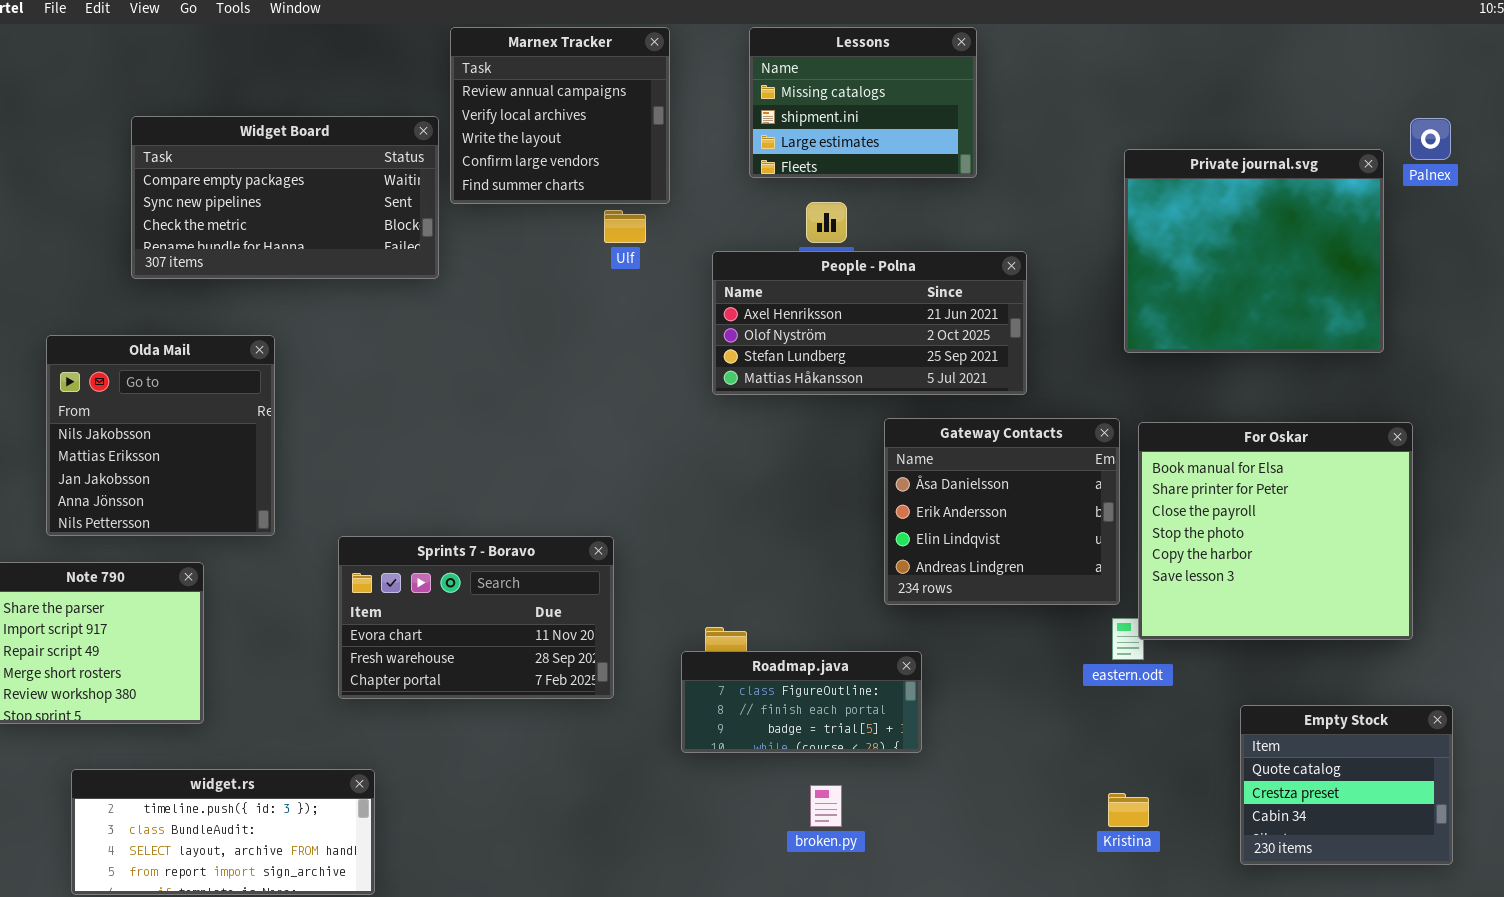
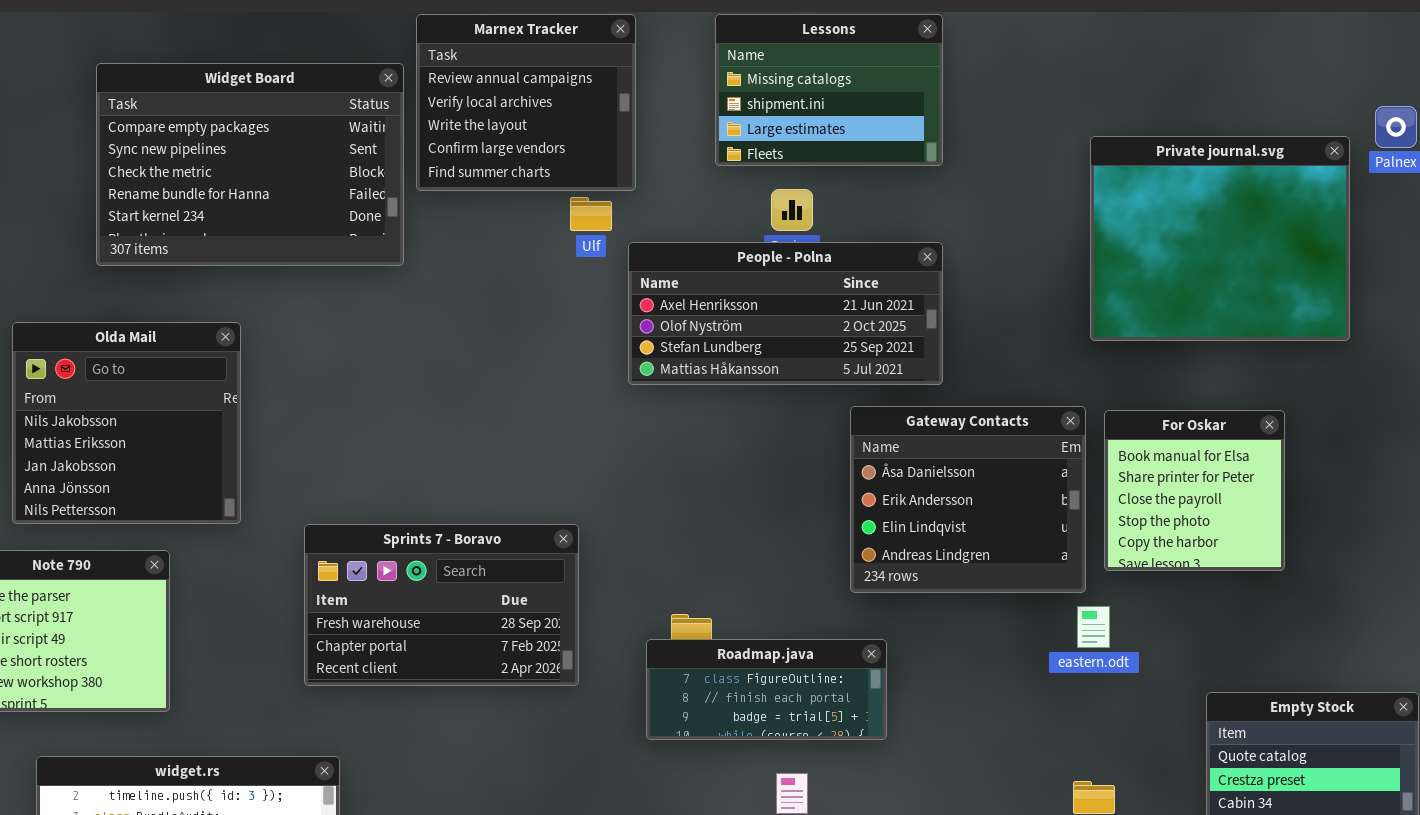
Widget Board: [131,116,439,279] -> [96,63,404,266], resized
People - Polna: [712,251,1027,395] -> [628,242,943,385], moved
For Oskar: [1138,422,1413,640] -> [1104,410,1285,571], resized
Sprints 7 - Boravo: [338,536,614,699] -> [304,524,579,686], scrolled down 1 row

